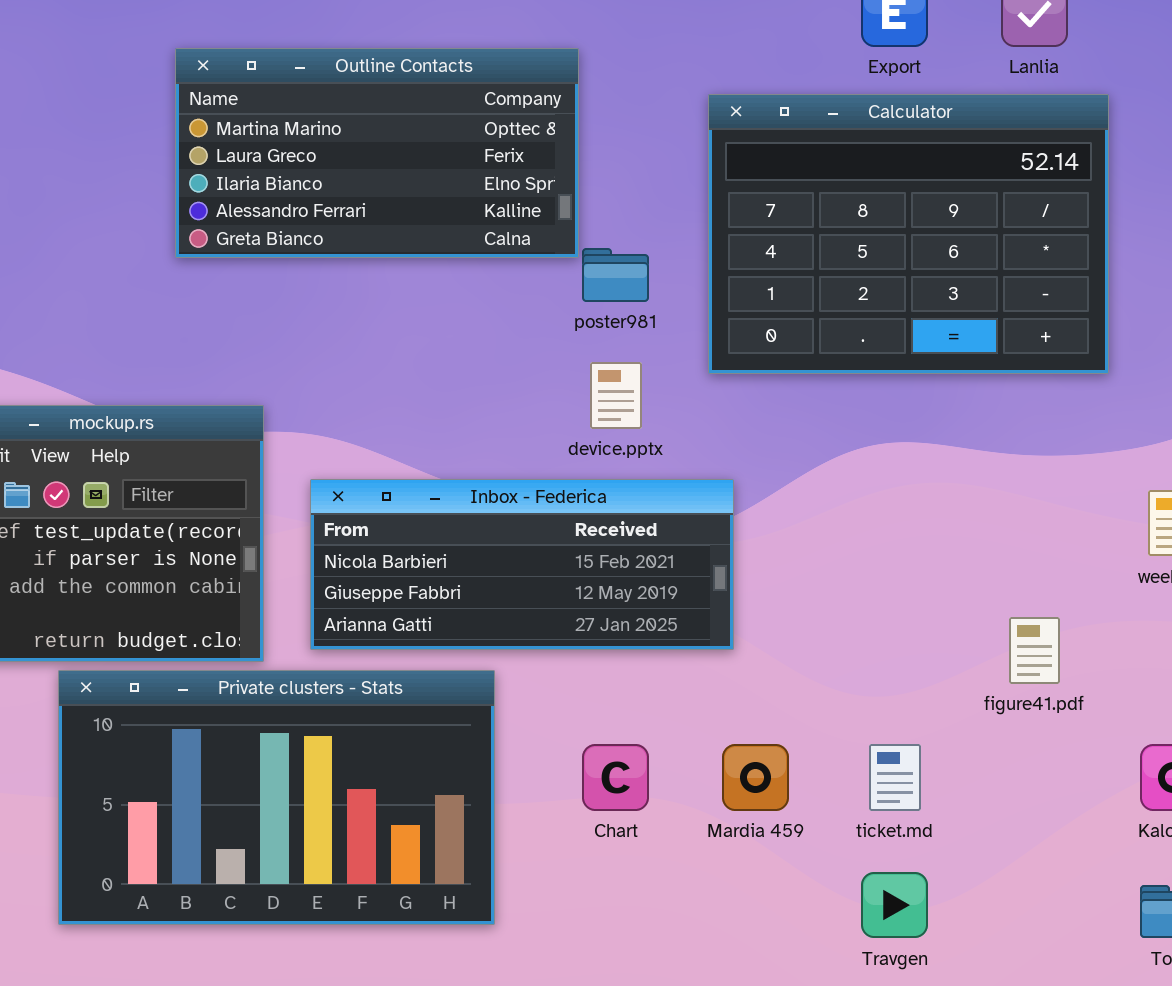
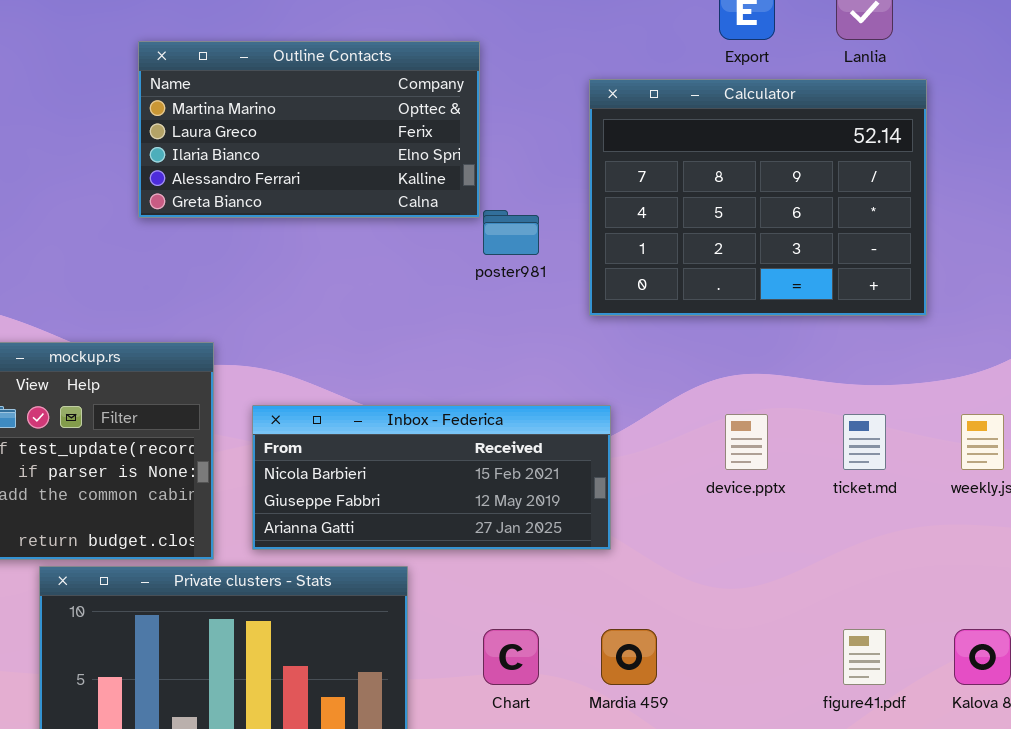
device.pptx: [590,362,642,429] -> [725,414,768,470], moved
figure41.pdf: [1009,617,1060,684] -> [843,629,886,685], moved
ticket.md: [869,744,921,811] -> [843,414,886,470], moved

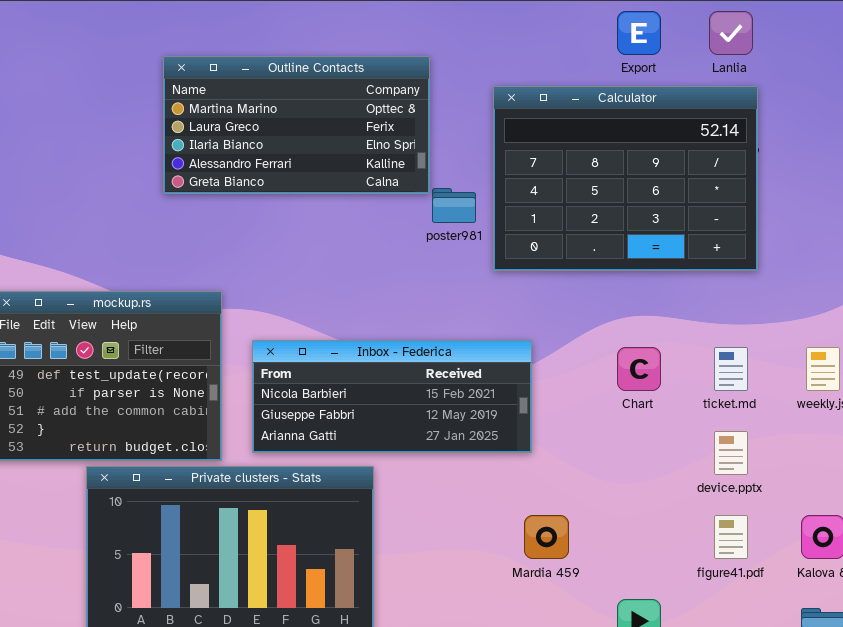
Calculator: [589,79,927,316] -> [493,86,758,271], moved
device.pptx: [725,414,768,470] -> [714,431,748,475], moved
Chart: [483,629,539,685] -> [617,347,661,391], moved

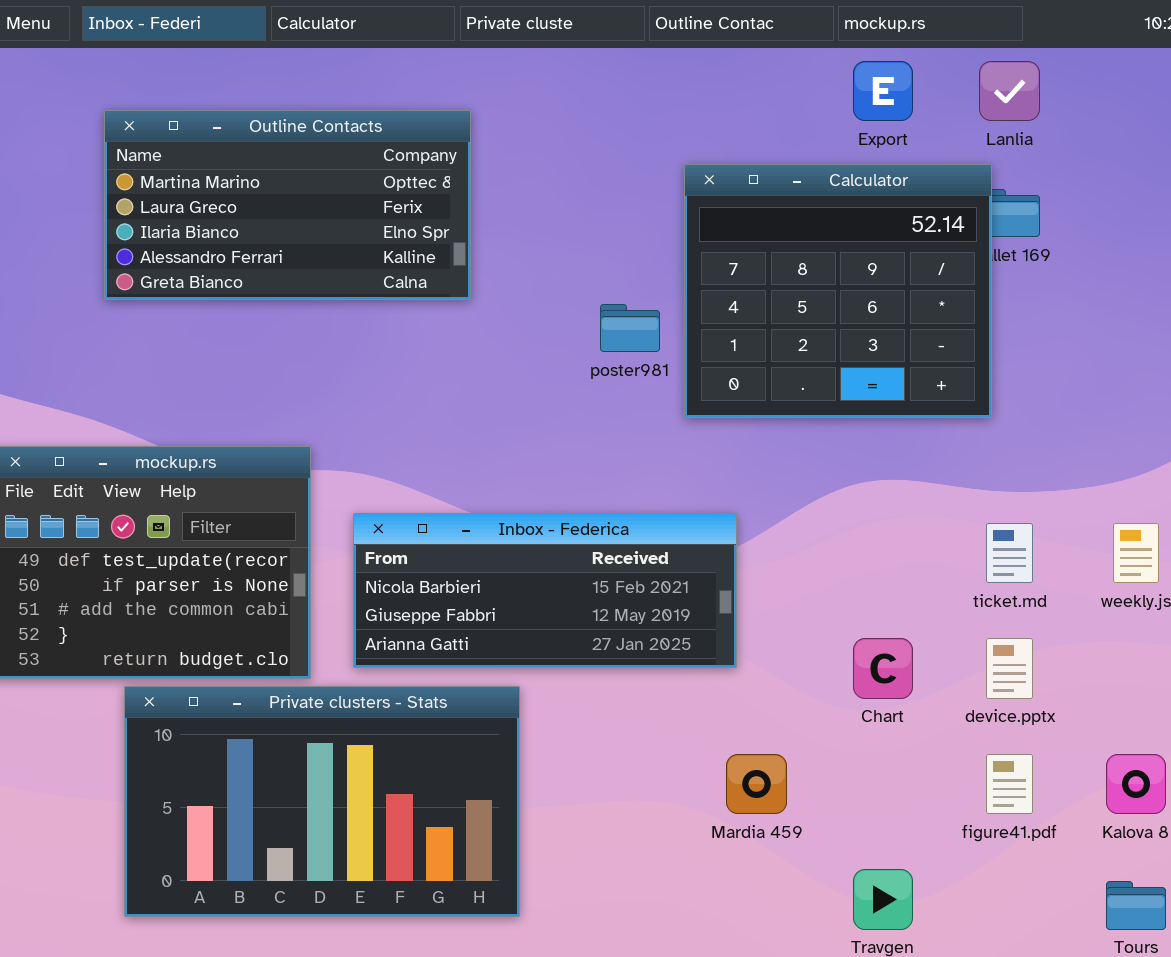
Outline Contacts: [163,56,430,194] -> [104,110,471,300], moved
Calculator: [493,86,758,271] -> [684,164,992,418], resized
Chart: [617,347,661,391] -> [853,638,913,699], moved

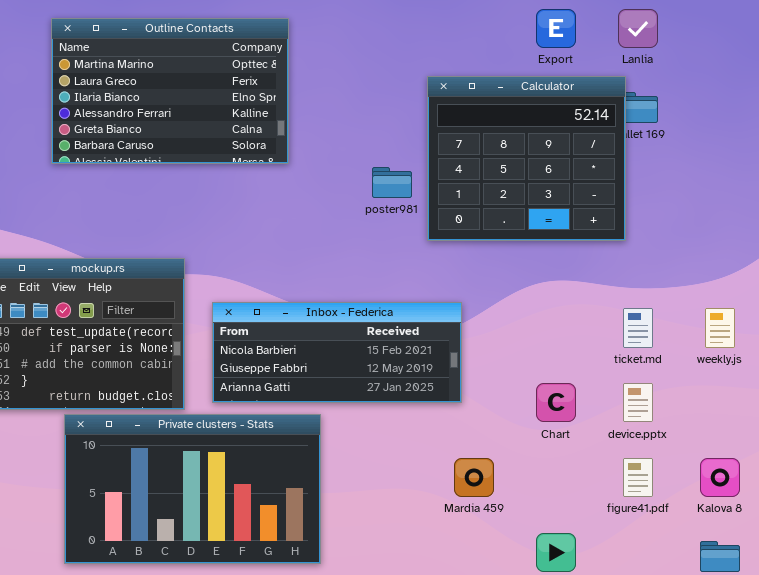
Outline Contacts: [104,110,471,300] -> [51,18,289,164], resized

